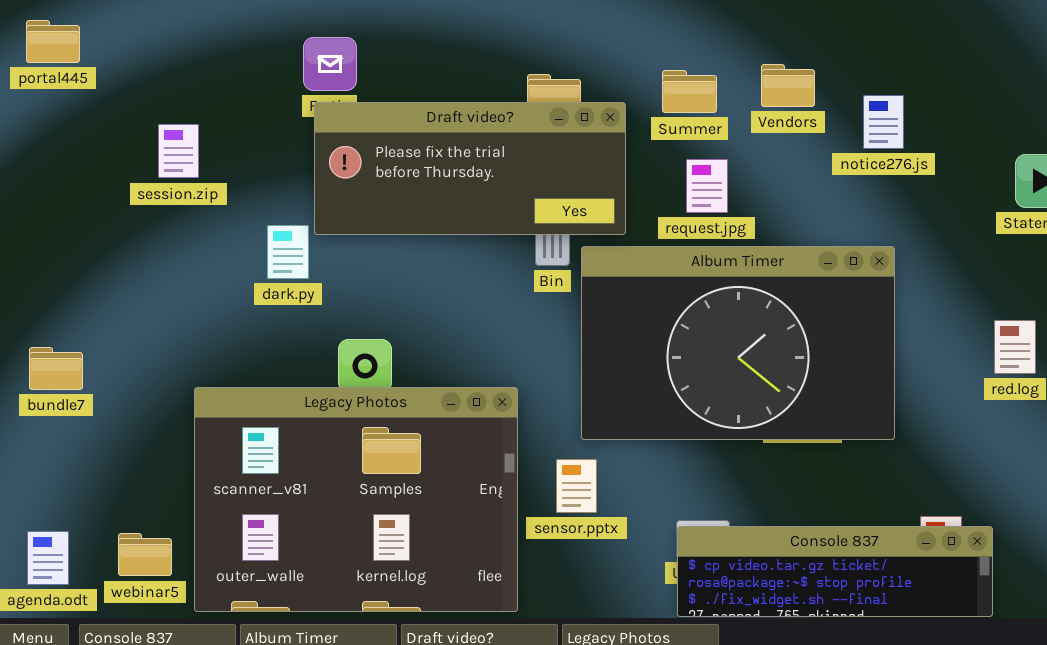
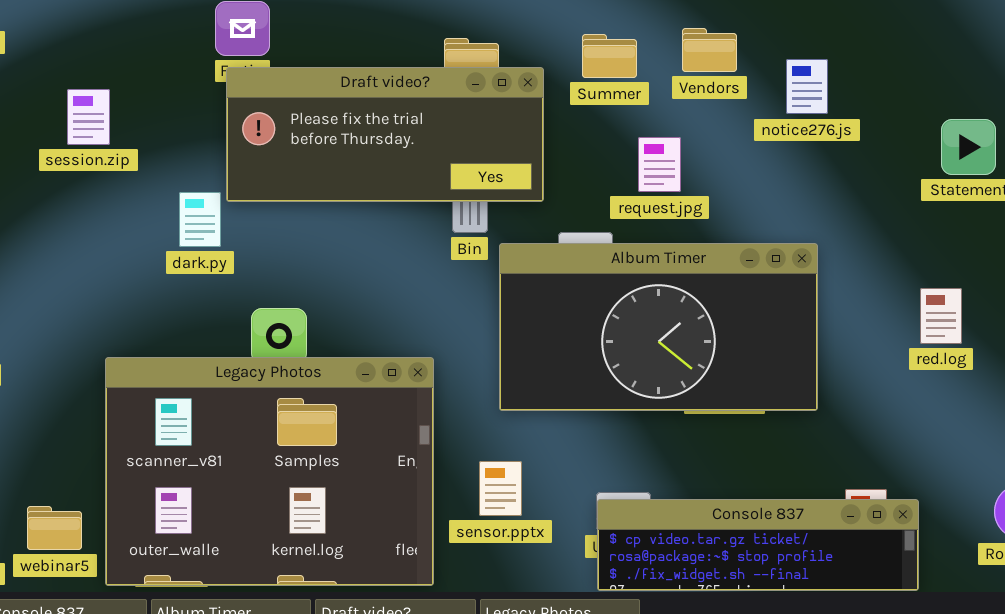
request.jpg: [686,159,728,213] -> [638,137,681,192], moved
Album Timer: [581,246,895,440] -> [499,243,818,411], resized
sensor.pptx: [556,459,597,513] -> [479,461,522,516], moved

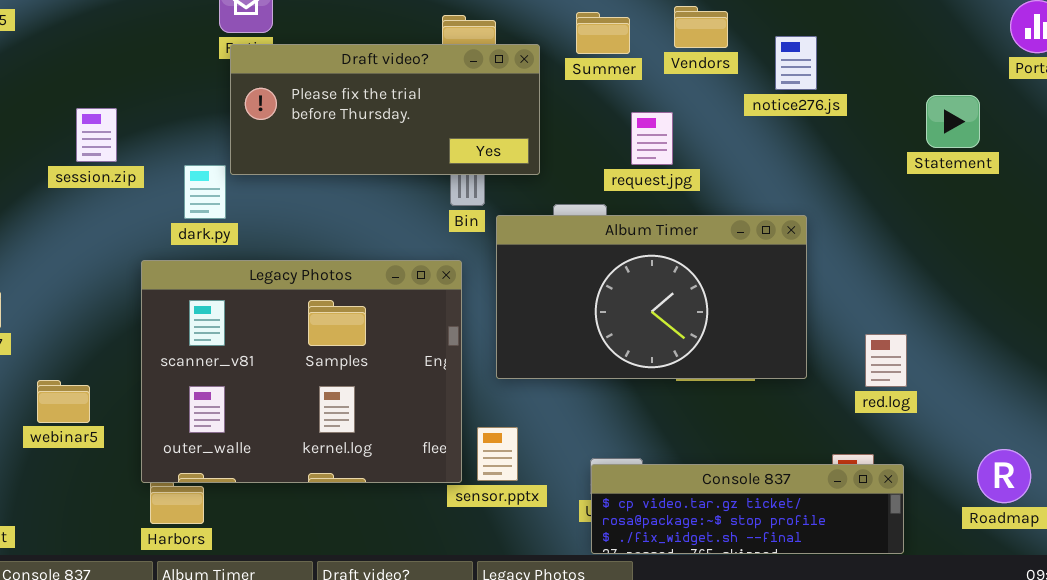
session.zip: [67,89,110,145] -> [76,108,117,162], moved
red.log: [920,288,962,344] -> [865,334,907,387], moved
Legacy Photos: [105,357,434,586] -> [141,260,462,483], moved
webinar5: [27,506,82,550] -> [37,380,90,423], moved

